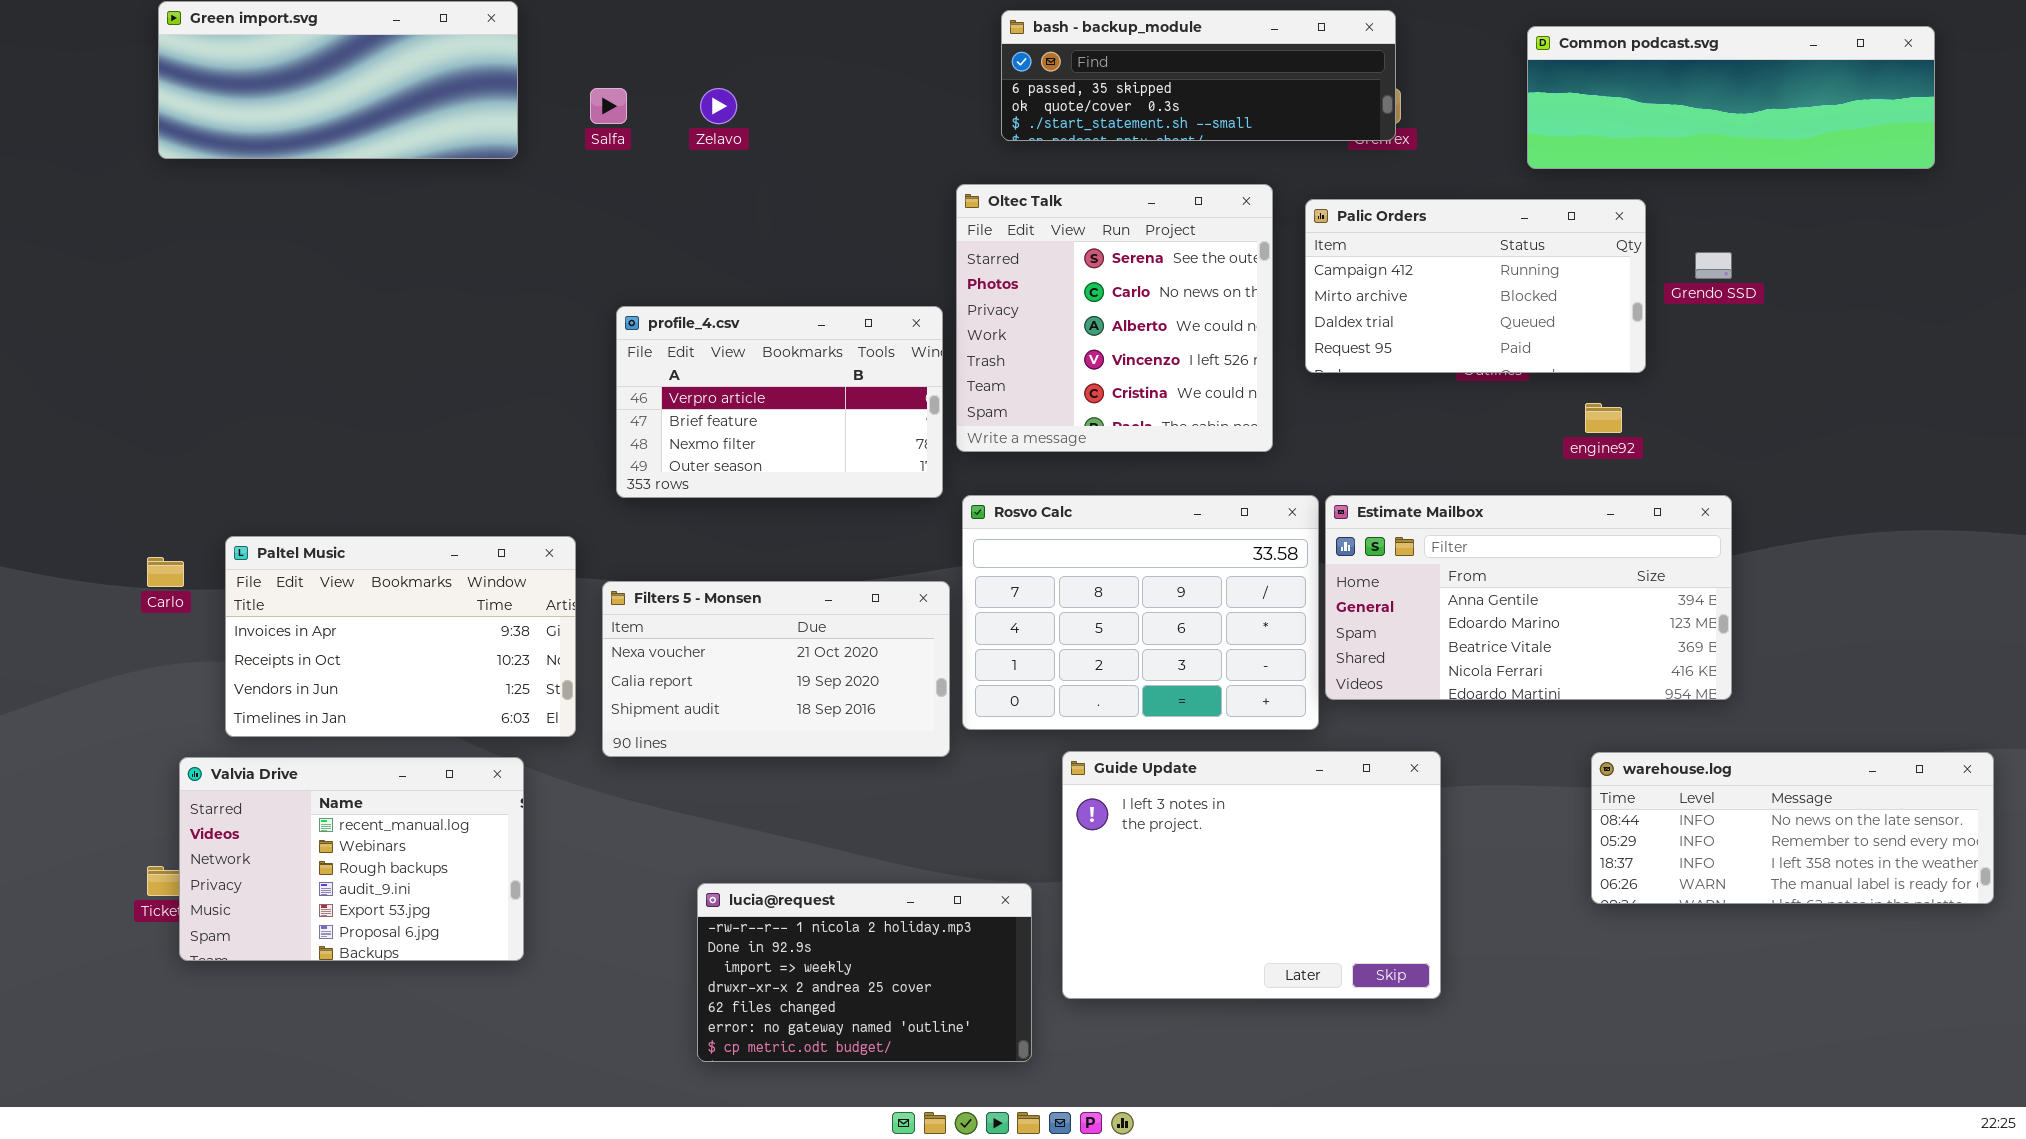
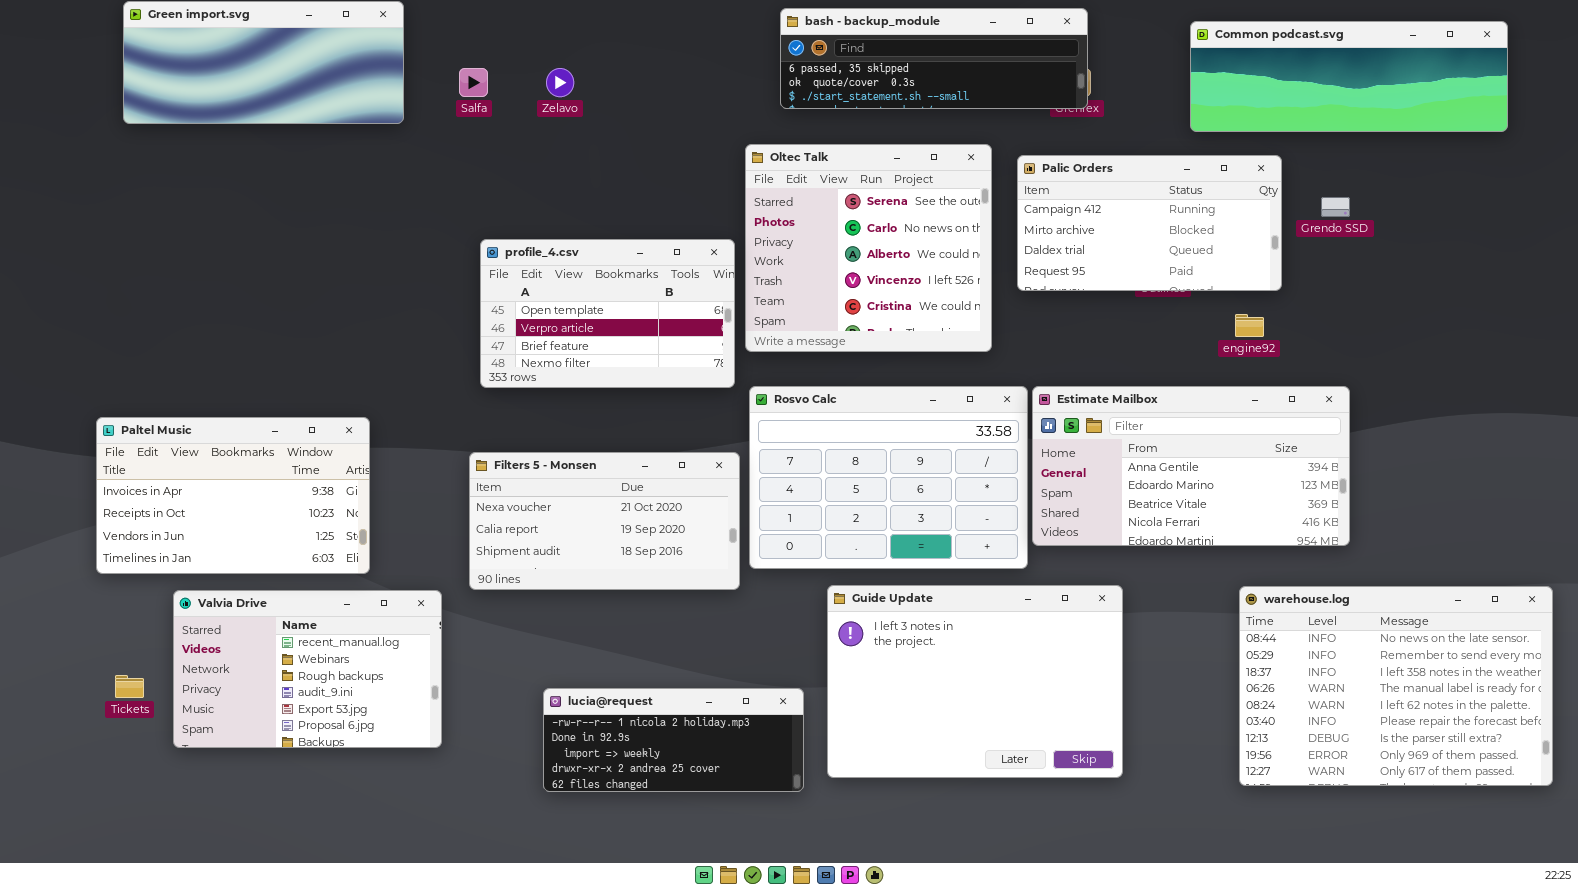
profile_4.csv: [616,306,943,498] -> [480,239,735,388], scrolled up 1 row
Paltel Music: [225,536,576,737] -> [96,417,370,574], moved
warehouse.log: [1591,752,1994,904] -> [1239,586,1553,786], resized
Valvia Drive: [179,757,524,961] -> [173,590,442,748], moved
lucia@request: [697,883,1032,1062] -> [543,688,804,792], resized

